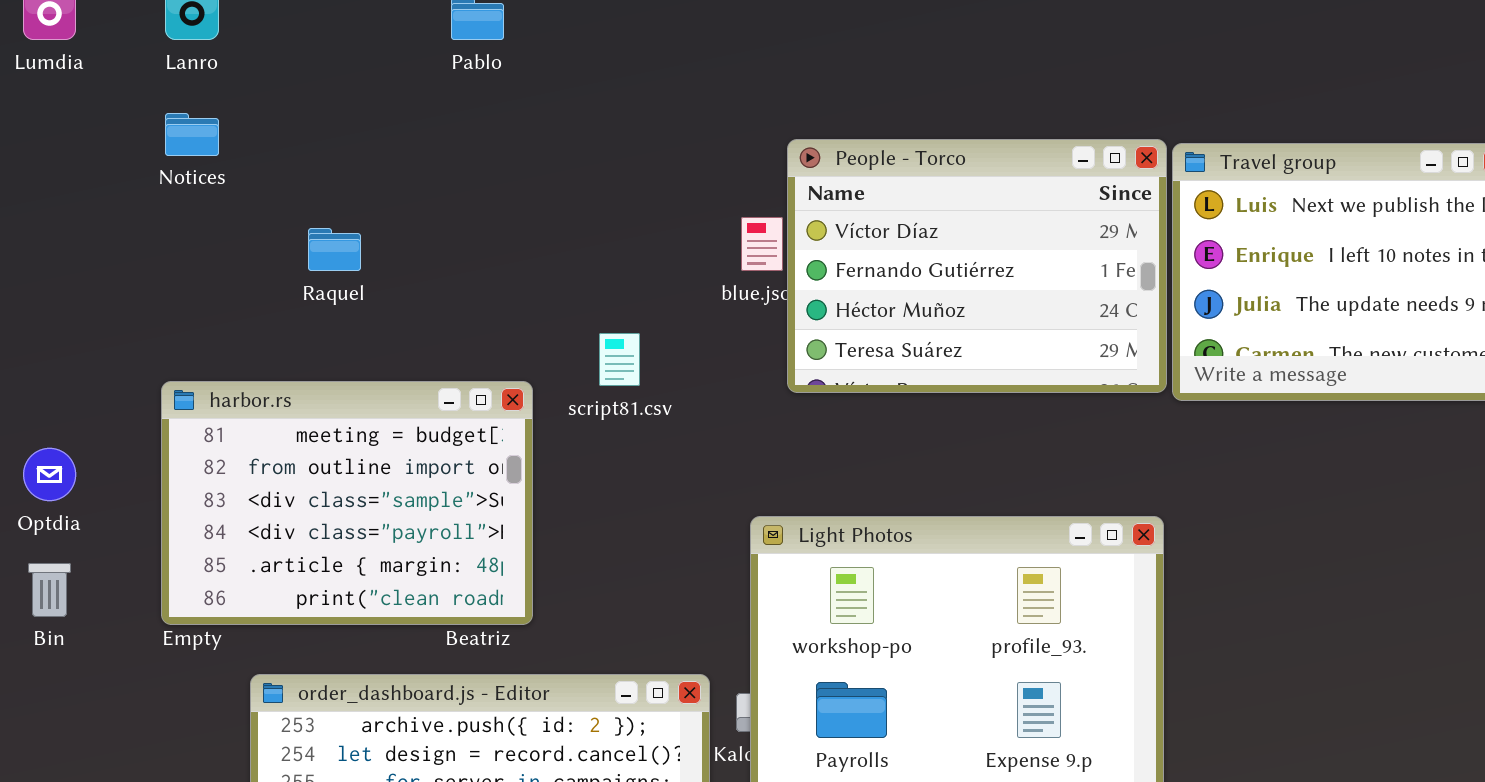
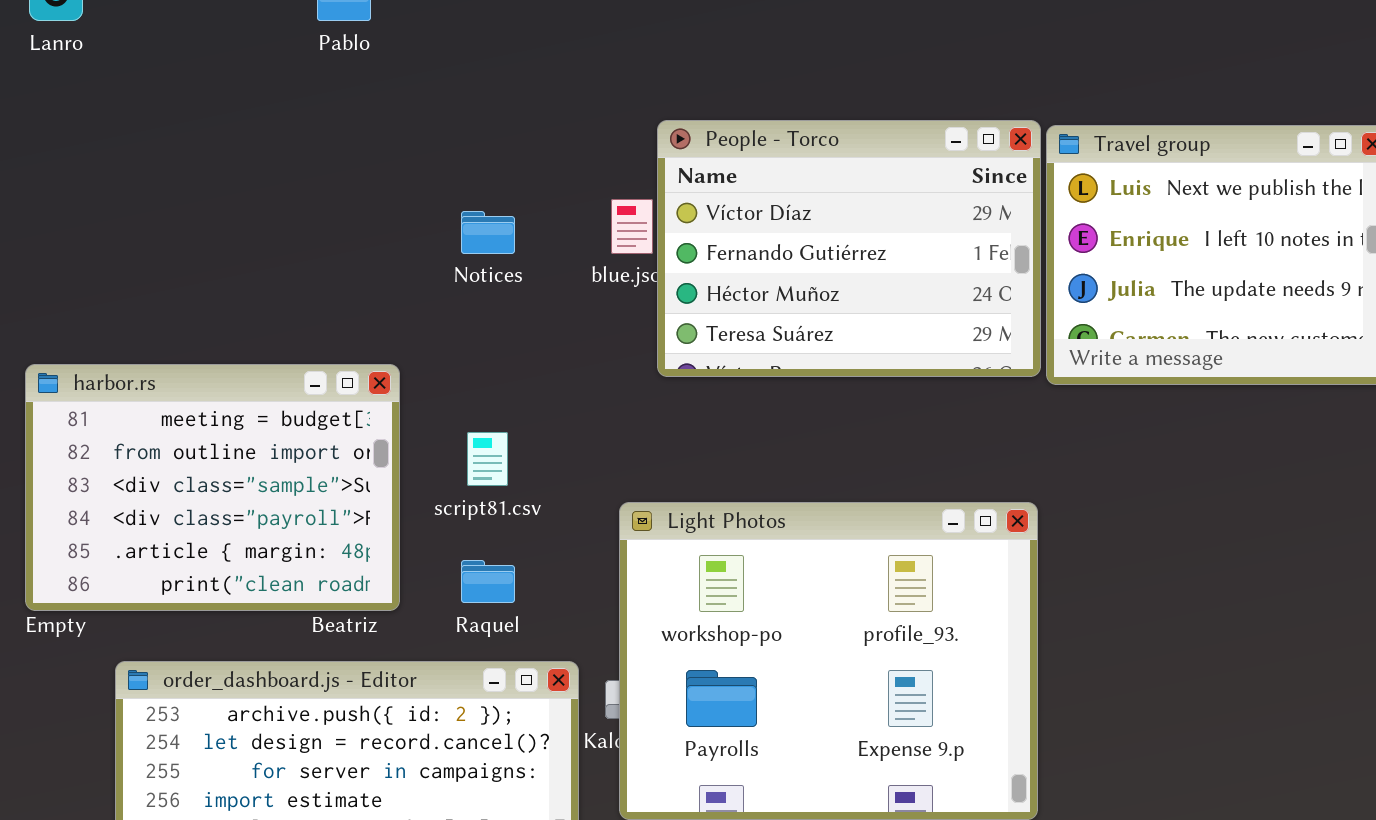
Notices: [165,113,219,156] -> [461,211,515,254], moved
Raquel: [308,228,361,271] -> [461,560,515,603], moved
script81.csv: [599,333,640,386] -> [467,432,508,486], moved

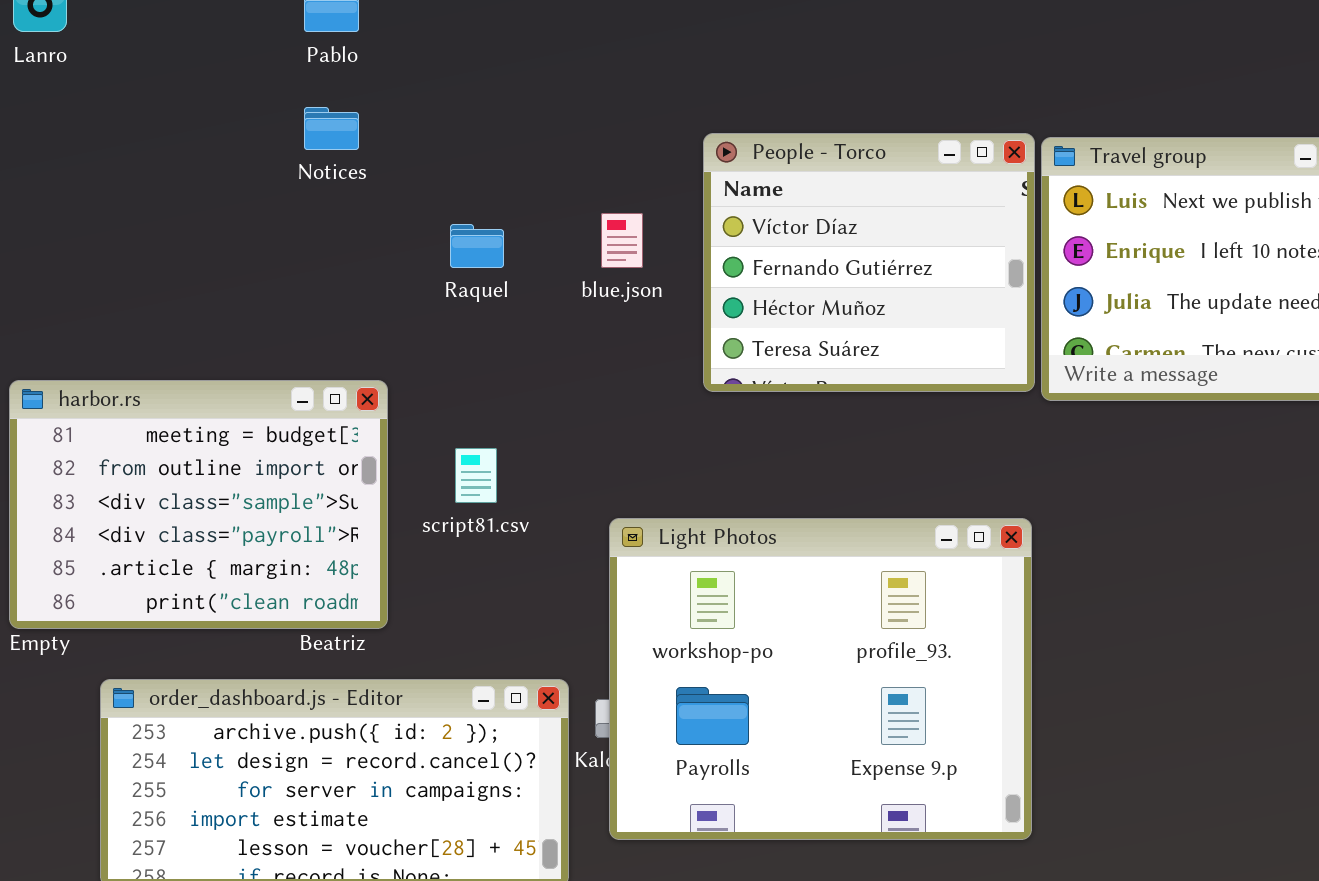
People - Torco: [657,120,1041,377] -> [703,133,1035,392], resized
Notices: [461,211,515,254] -> [304,107,359,150], moved
Raquel: [461,560,515,603] -> [450,224,504,268], moved

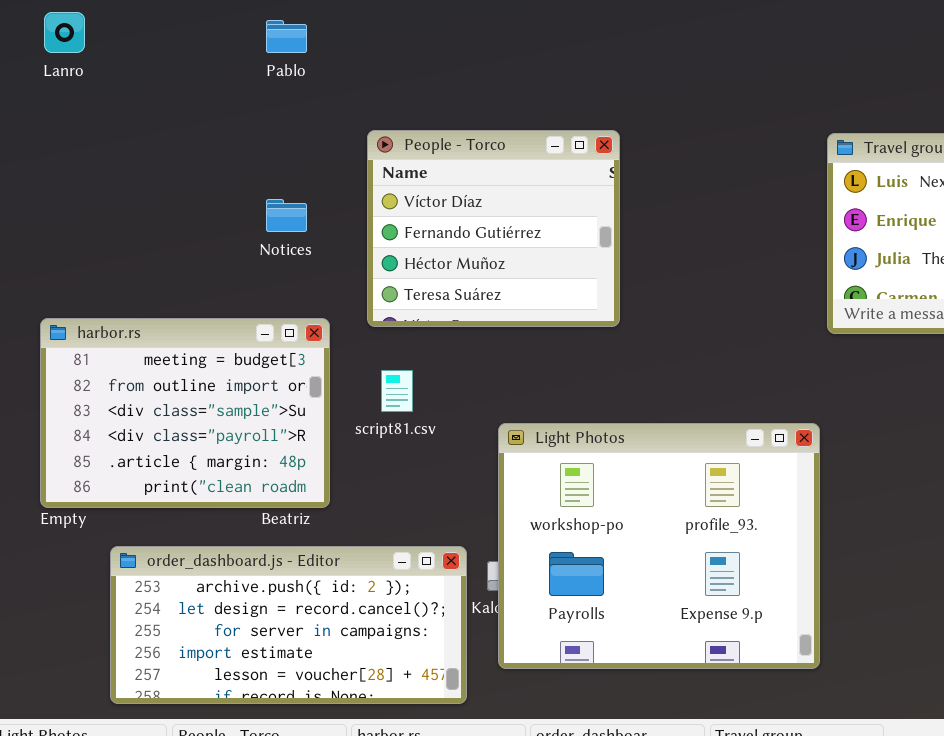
Notices: [304,107,359,150] -> [266,199,307,232], moved
People - Torco: [703,133,1035,392] -> [367,130,620,327], moved

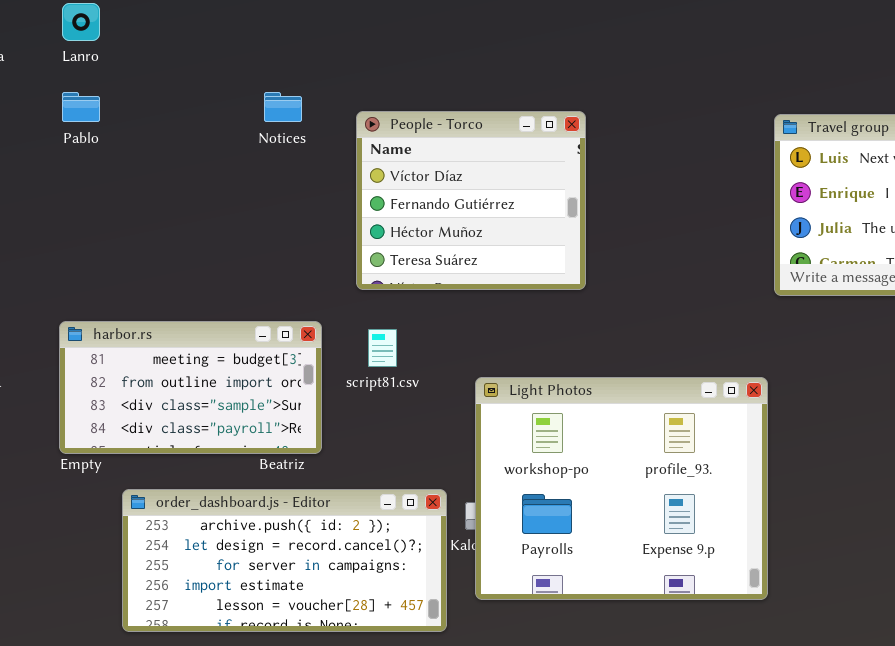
Pablo: [266,20,307,53] -> [62,92,100,122], moved
Notices: [266,199,307,232] -> [264,92,302,122], moved
harbor.rs: [40,318,330,508] -> [59,321,322,454], resized

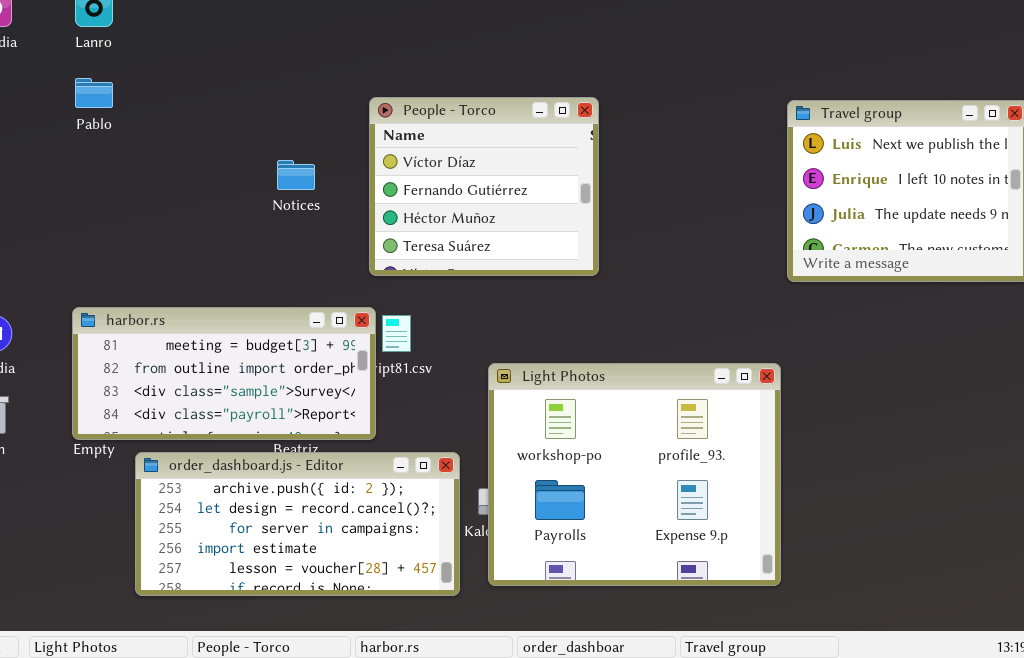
Notices: [264,92,302,122] -> [277,160,315,190], moved
harbor.rs: [59,321,322,454] -> [72,307,376,440], resized
order_dashboard.js - Editor: [122,489,447,632] -> [135,452,460,596], moved

